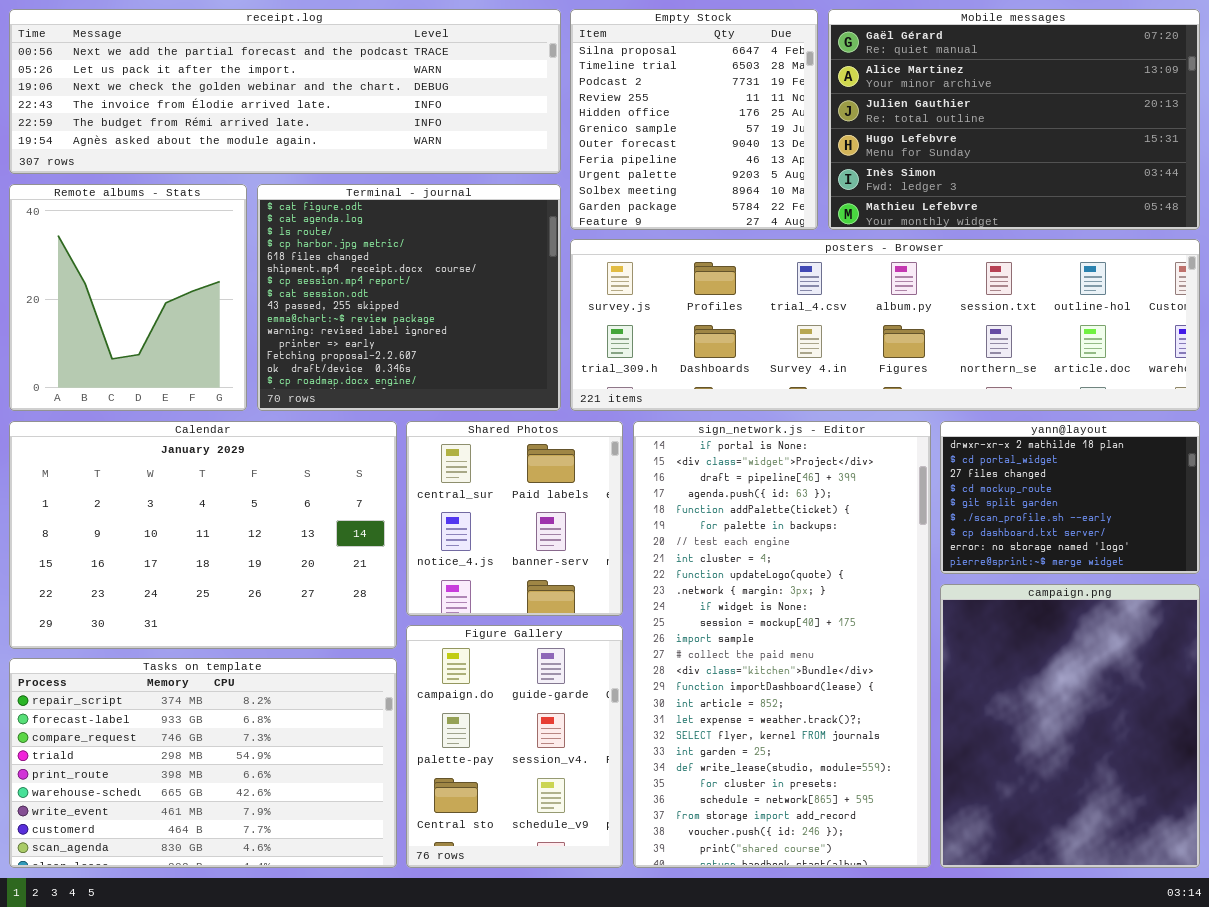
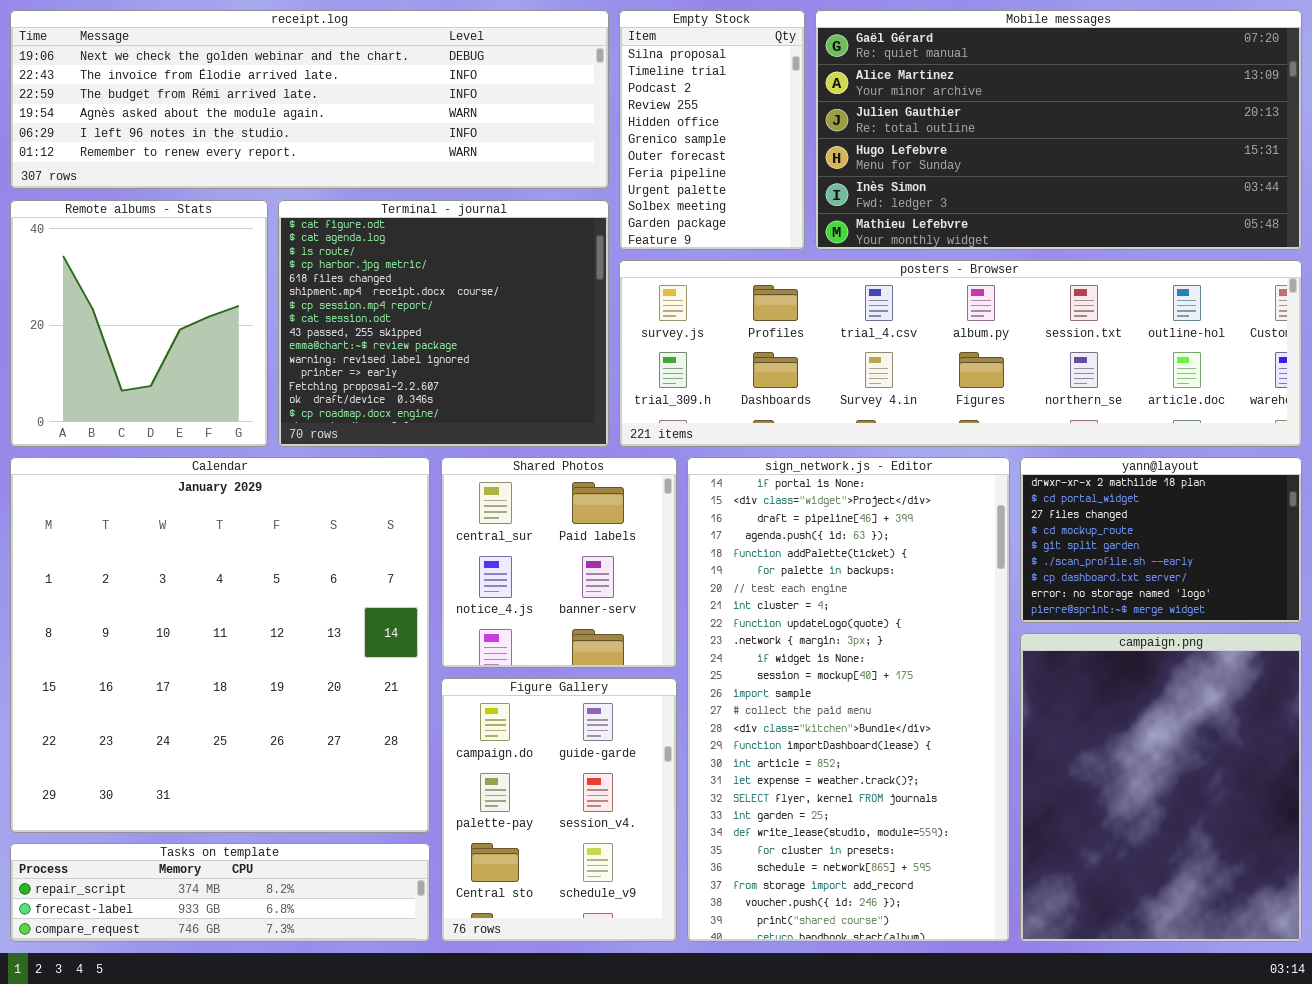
receipt.log: [9,9,561,174] -> [10,10,609,189], scrolled down 2 rows
Empty Stock: [570,9,818,230] -> [619,10,805,250], resized
Mobile messages: [828,9,1200,230] -> [815,10,1302,250], resized
Calendar: [9,421,397,649] -> [10,457,430,833], resized
Tasks on template: [9,658,397,868] -> [10,843,430,942], resized

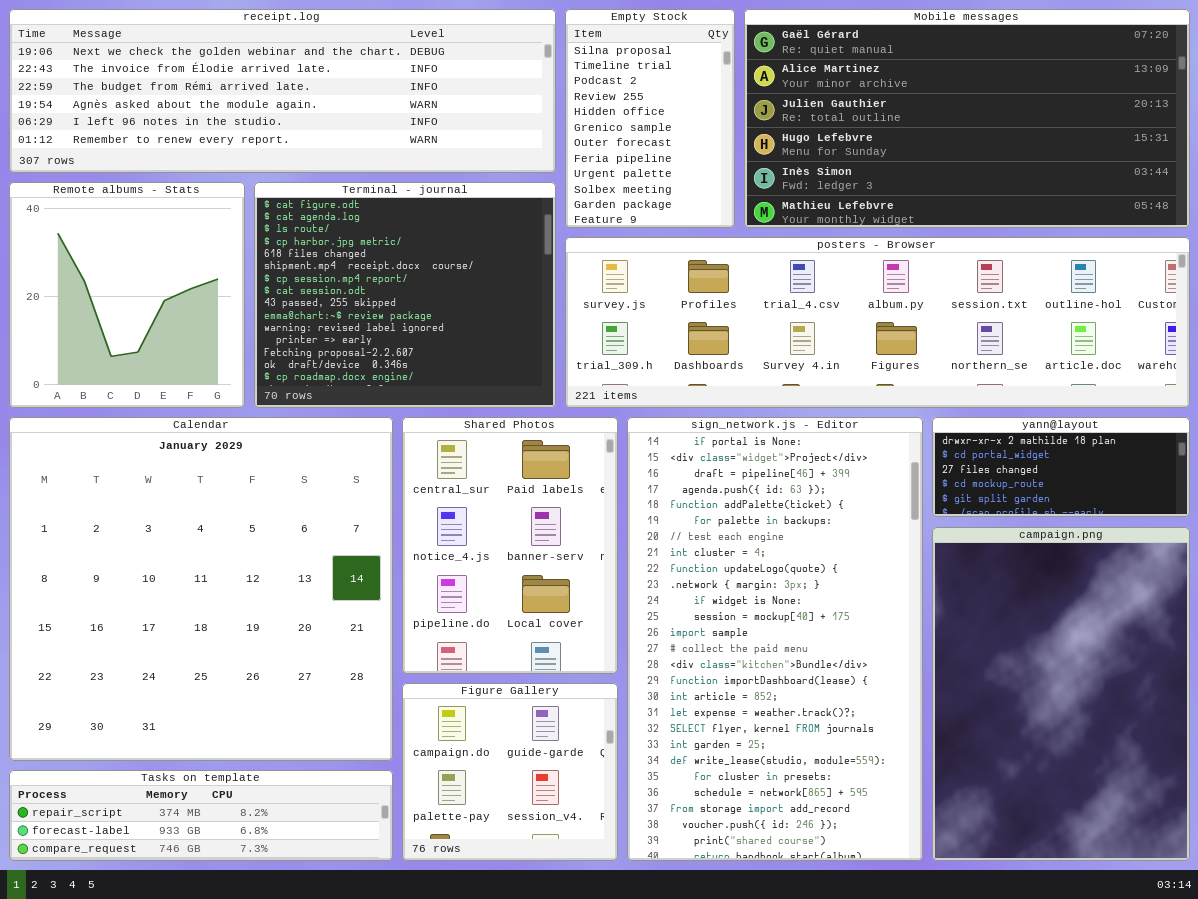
Shared Photos: [441,457,677,668] -> [402,417,618,674], resized
yann@layout: [1020,457,1302,623] -> [932,417,1190,517], resized
campaign.png: [1020,633,1302,942] -> [932,527,1190,861], resized
Figure Gallery: [441,678,677,942] -> [402,683,618,861], resized

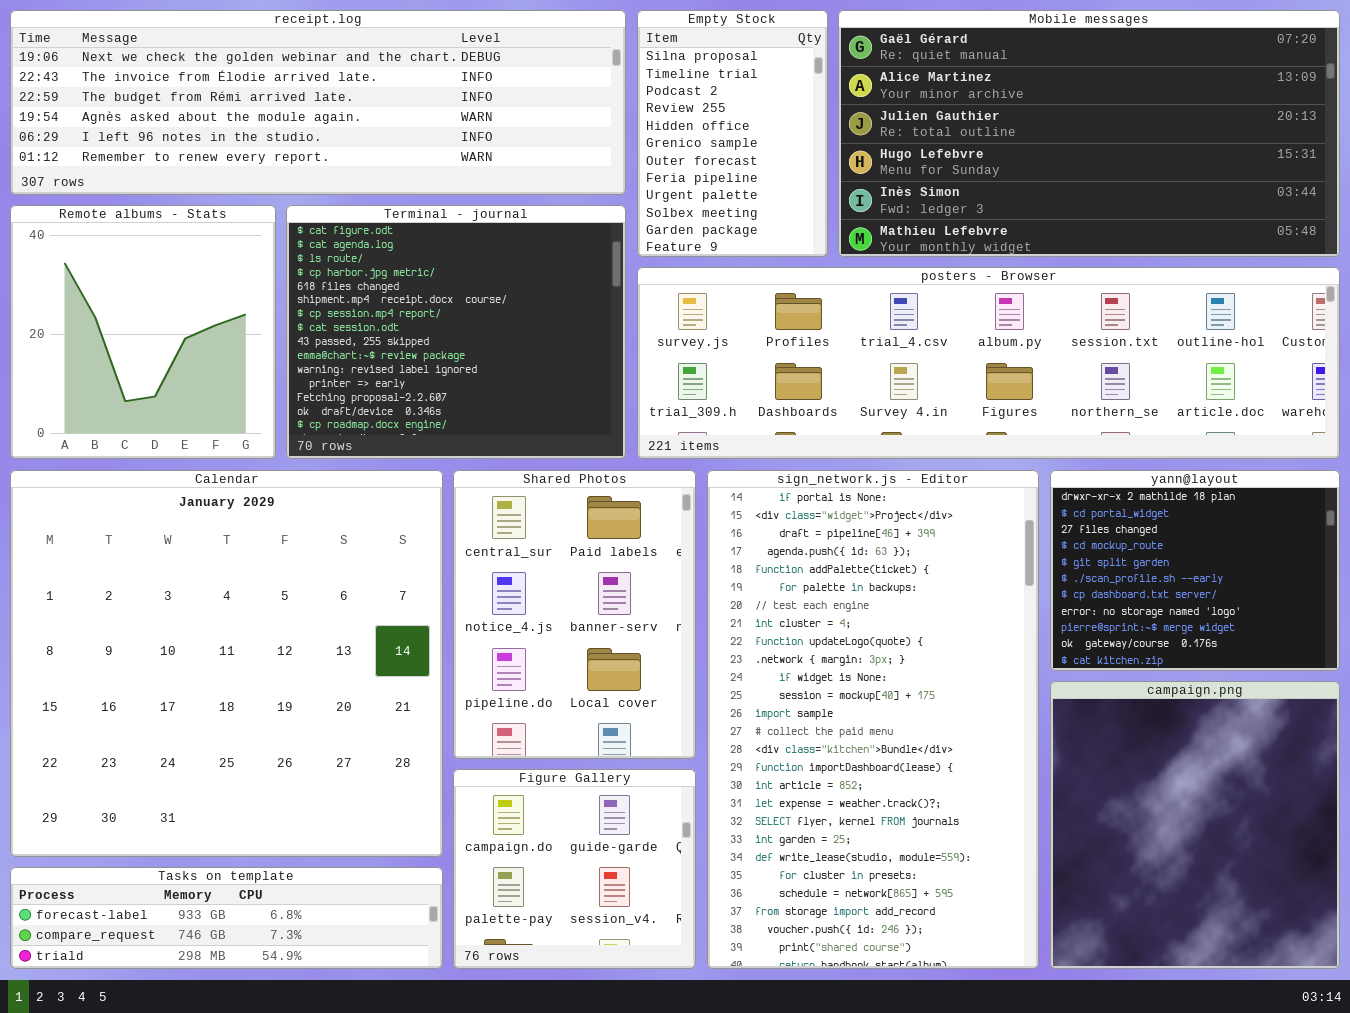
yann@layout: [932,417,1190,517] -> [1050,470,1340,671], resized
campaign.png: [932,527,1190,861] -> [1050,681,1340,969], resized
Tasks on template: [9,770,393,861] -> [10,867,443,969], scrolled down 1 row

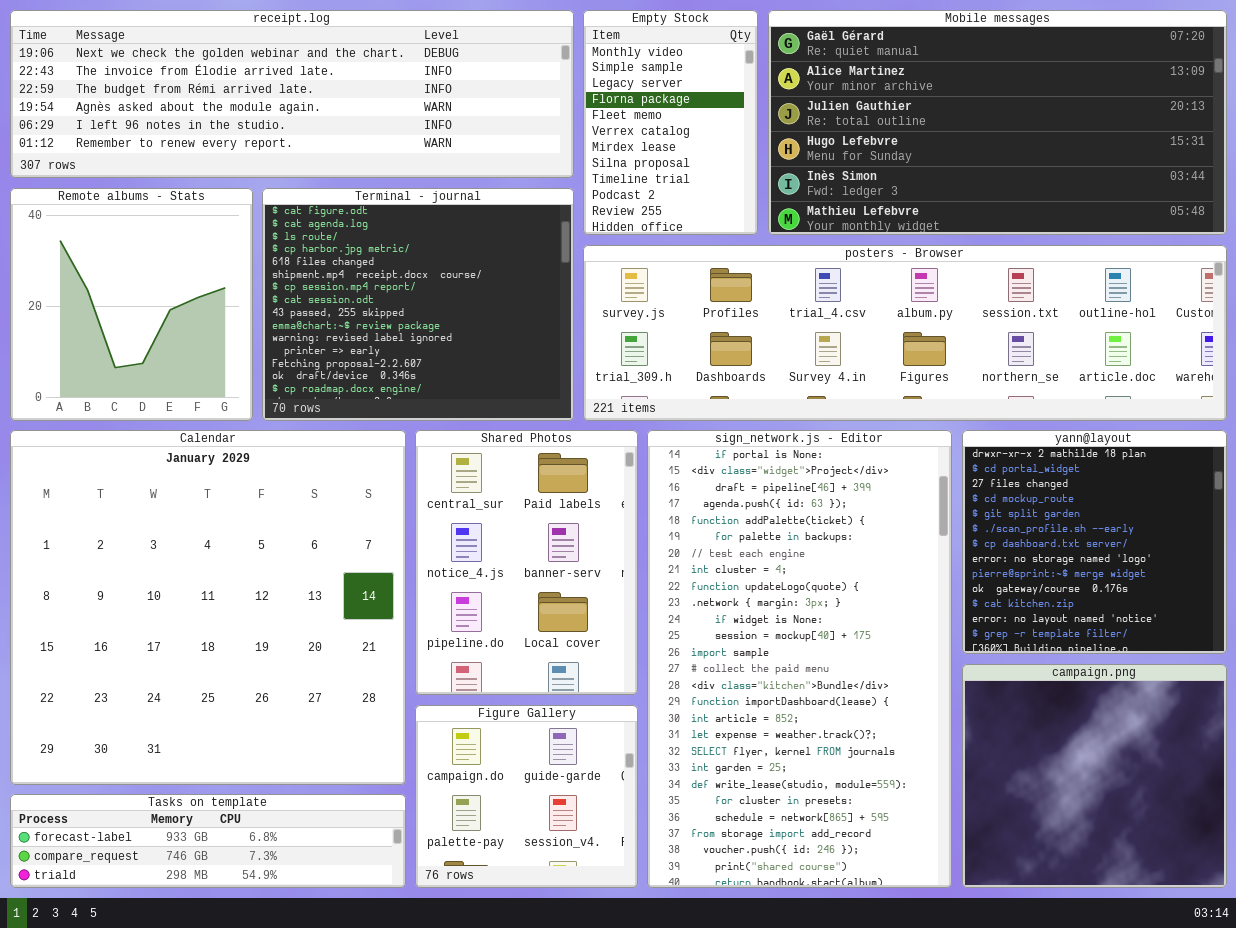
Empty Stock: [637,10,828,257] -> [583,10,758,235], scrolled up 7 rows
yann@layout: [1050,470,1340,671] -> [962,430,1227,654], resized
campaign.png: [1050,681,1340,969] -> [962,664,1227,888], resized

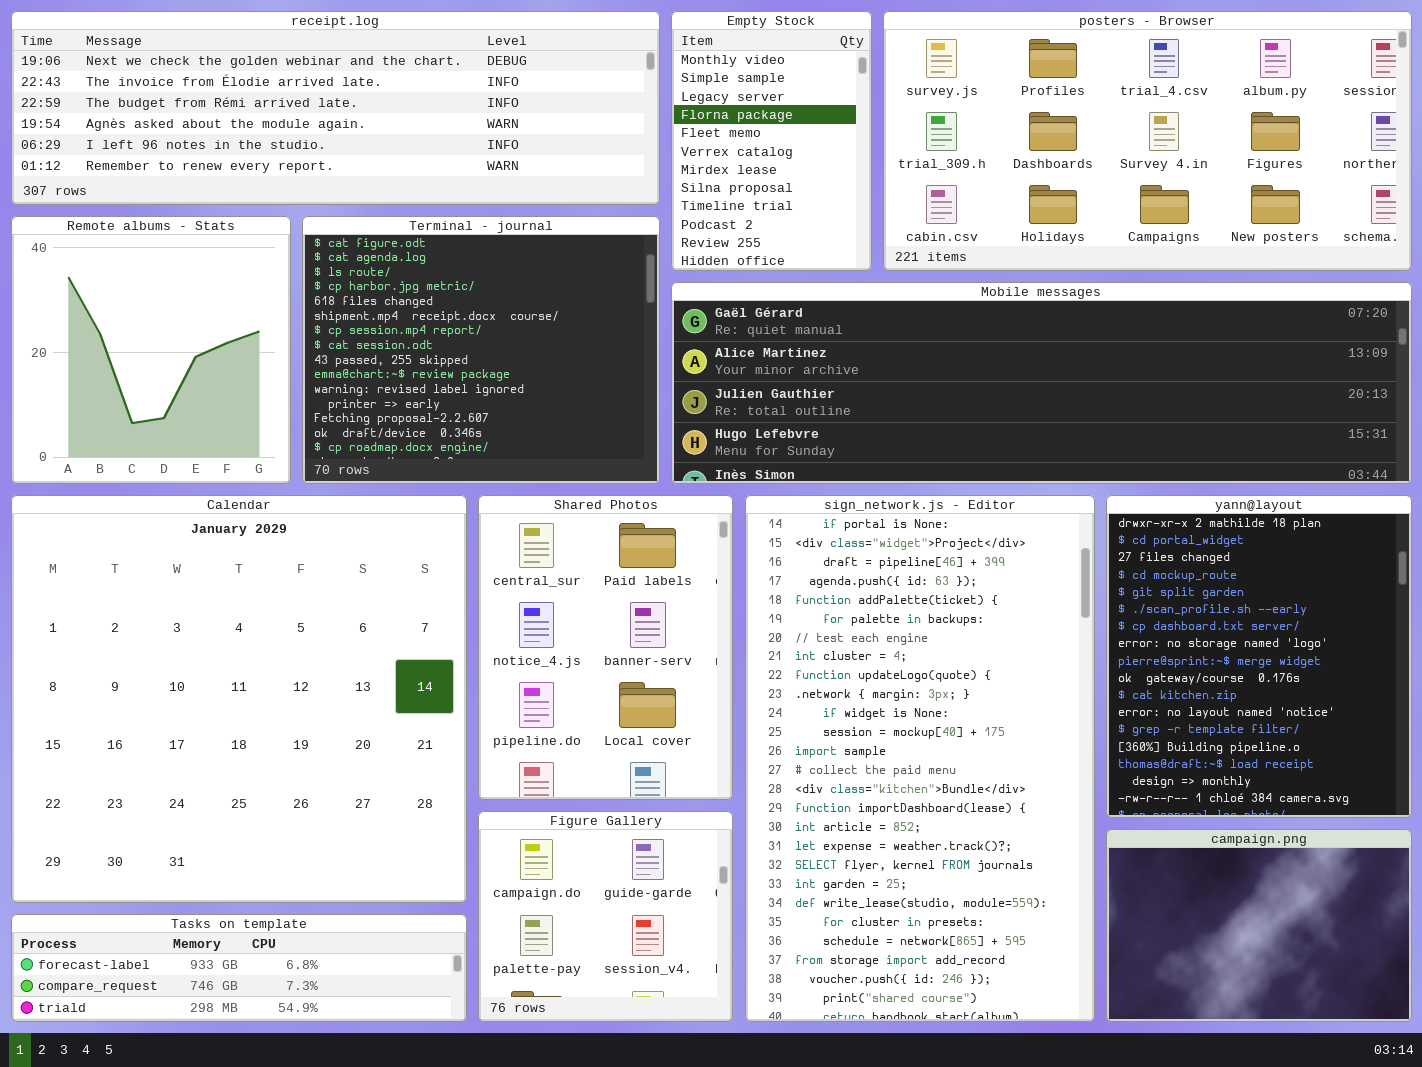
Mobile messages: [768,10,1227,235] -> [671,282,1412,484], moved, resized
posters - Browser: [583,245,1227,421] -> [883,11,1412,271], moved, resized
yann@layout: [962,430,1227,654] -> [1106,495,1412,818], resized
campaign.png: [962,664,1227,888] -> [1106,829,1412,1022], resized

